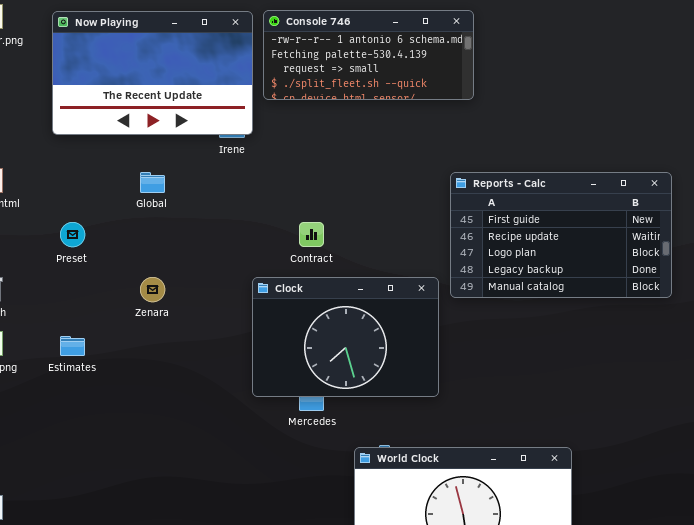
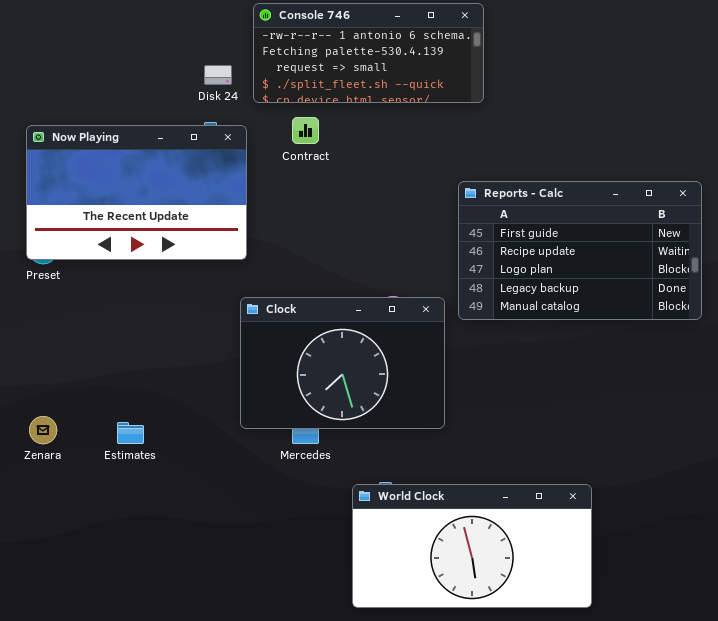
Now Playing: [52,11,253,135] -> [26,125,247,260], moved
Contract: [299,222,324,247] -> [292,117,319,144], moved
Zenara: [140,277,165,302] -> [29,416,57,444], moved
Estimates: [60,336,85,356] -> [117,422,144,444], moved

